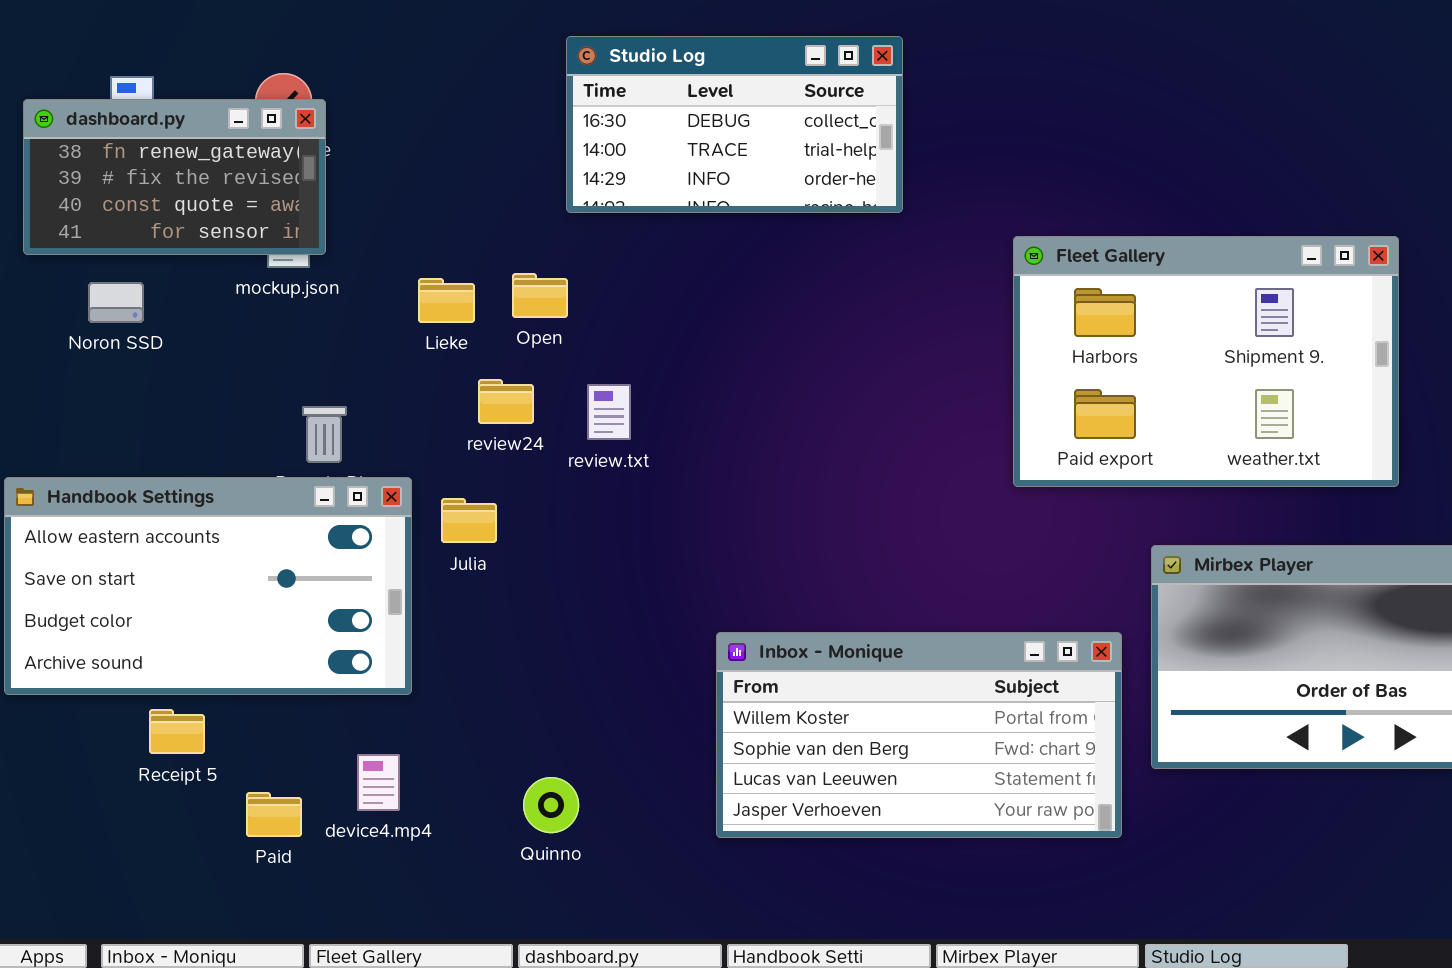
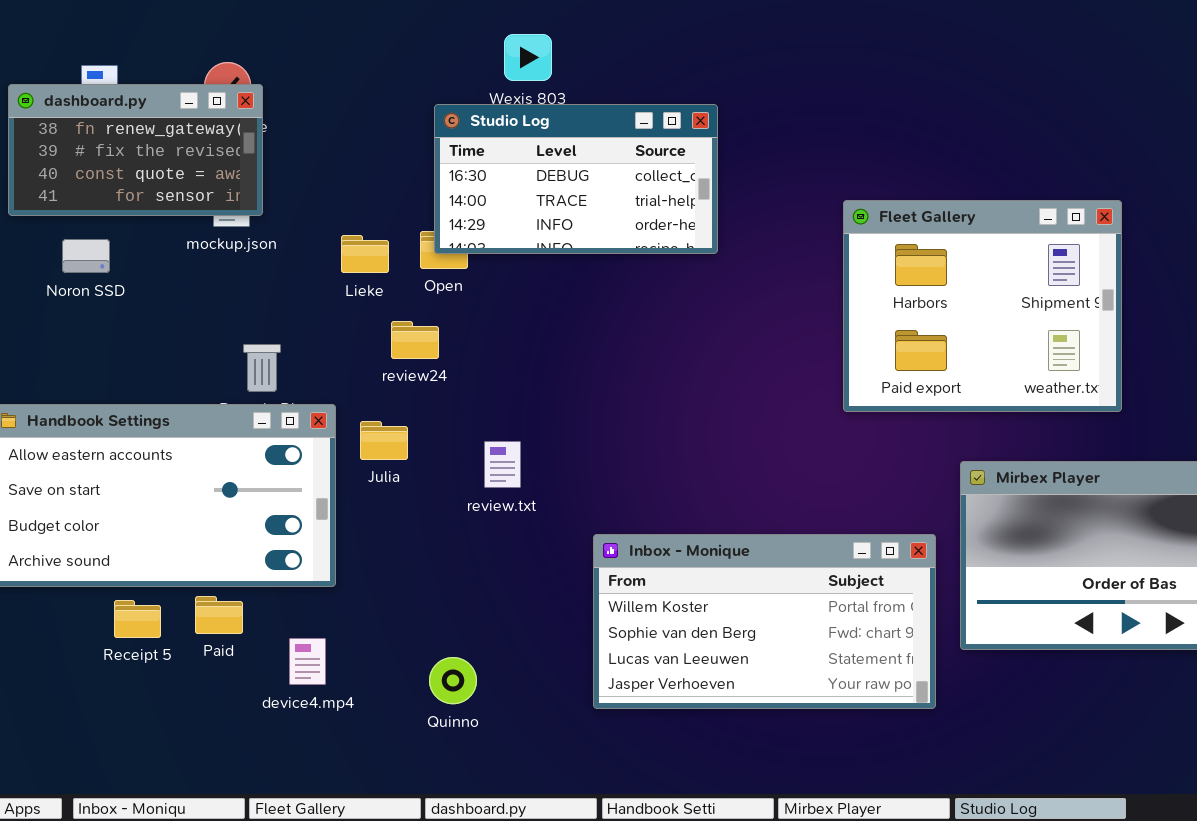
Studio Log: [566,36,903,213] -> [434,104,718,254], moved
Fleet Gallery: [1013,236,1399,487] -> [843,200,1122,412], resized
review.txt: [587,384,631,440] -> [484,441,521,488], moved
Paid: [246,792,302,837] -> [195,596,243,634], moved

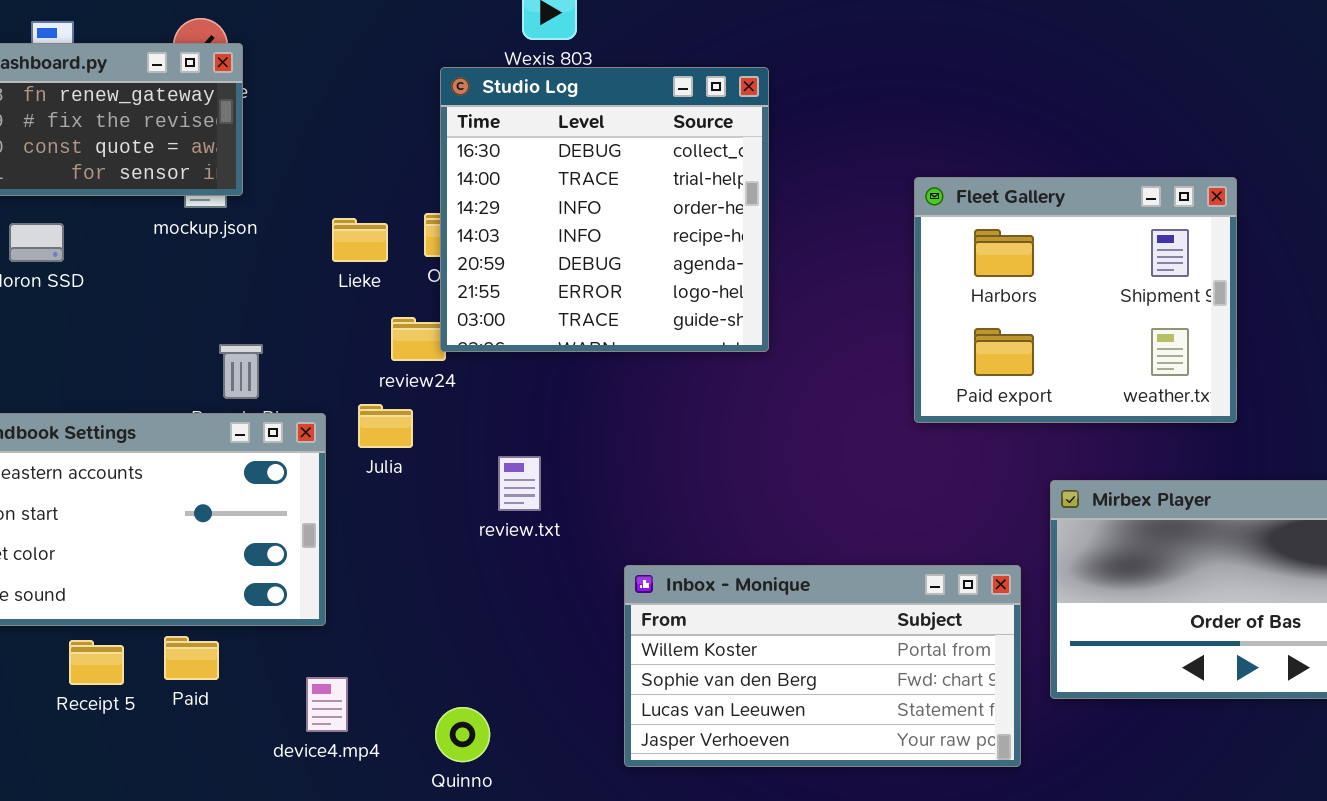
Studio Log: [434,104,718,254] -> [440,67,769,352], resized
Julia: [360,421,408,460] -> [358,404,413,448], moved
device4.mp4: [289,638,326,685] -> [306,677,348,732], moved

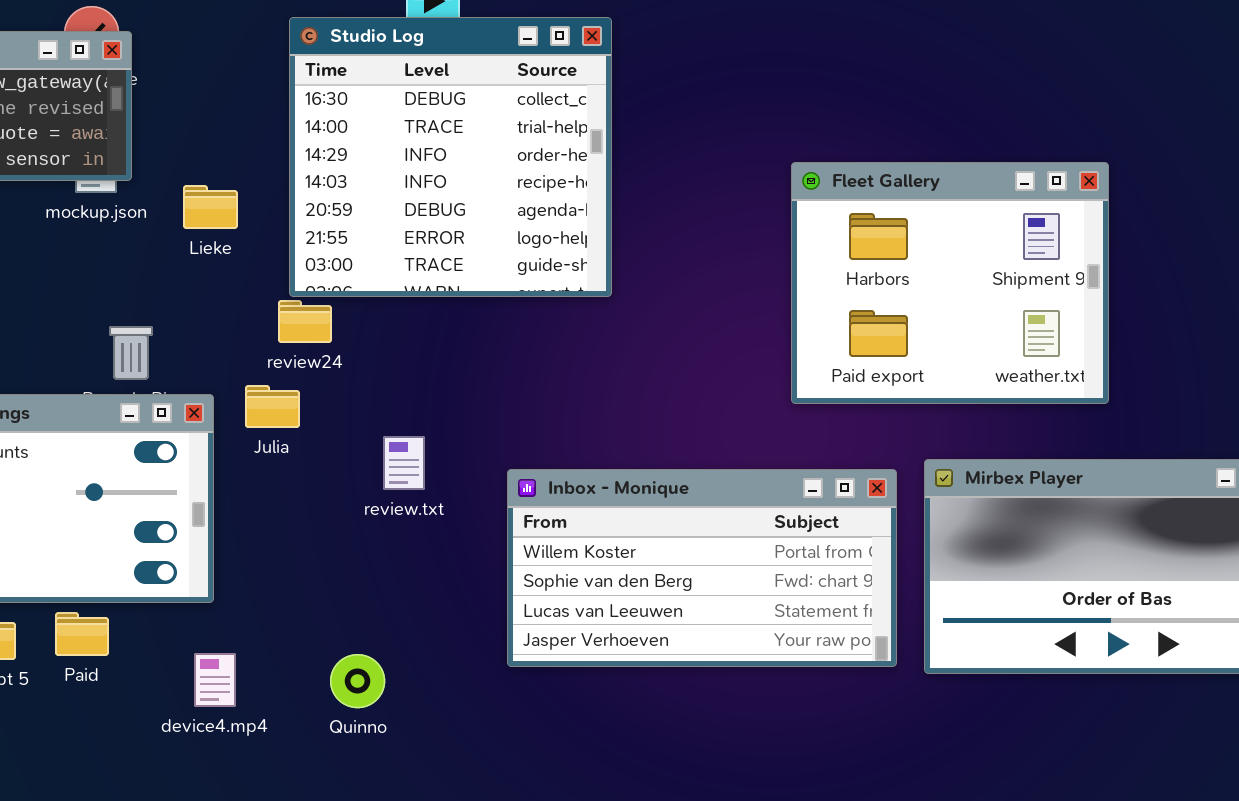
Studio Log: [440,67,769,352] -> [289,17,612,297], moved
Lieke: [332,218,388,262] -> [183,185,238,229], moved
Inbox - Monique: [624,565,1021,767] -> [507,469,897,667], moved
Quinno: [435,707,490,762] -> [330,654,385,708], moved

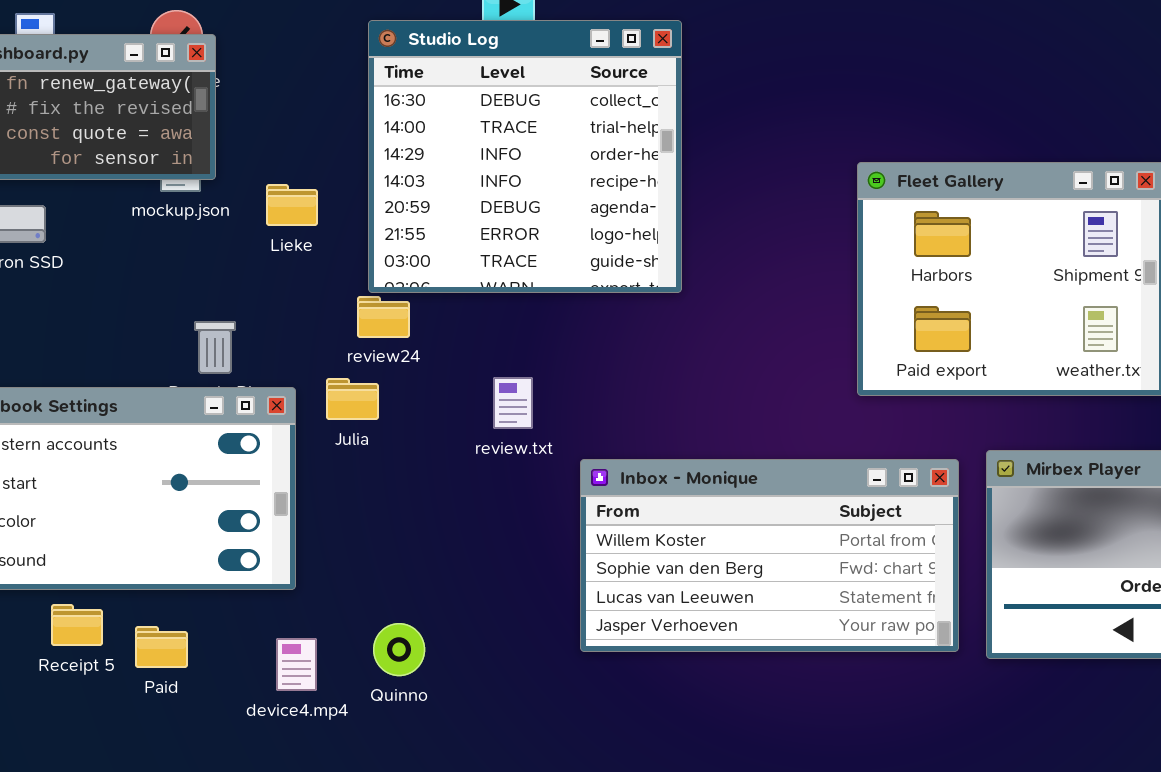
review.txt: [383,436,425,490] -> [493,377,533,429], moved
Paid: [55,612,109,656] -> [135,626,188,668], moved
Quinno: [330,654,385,708] -> [373,623,425,676], moved

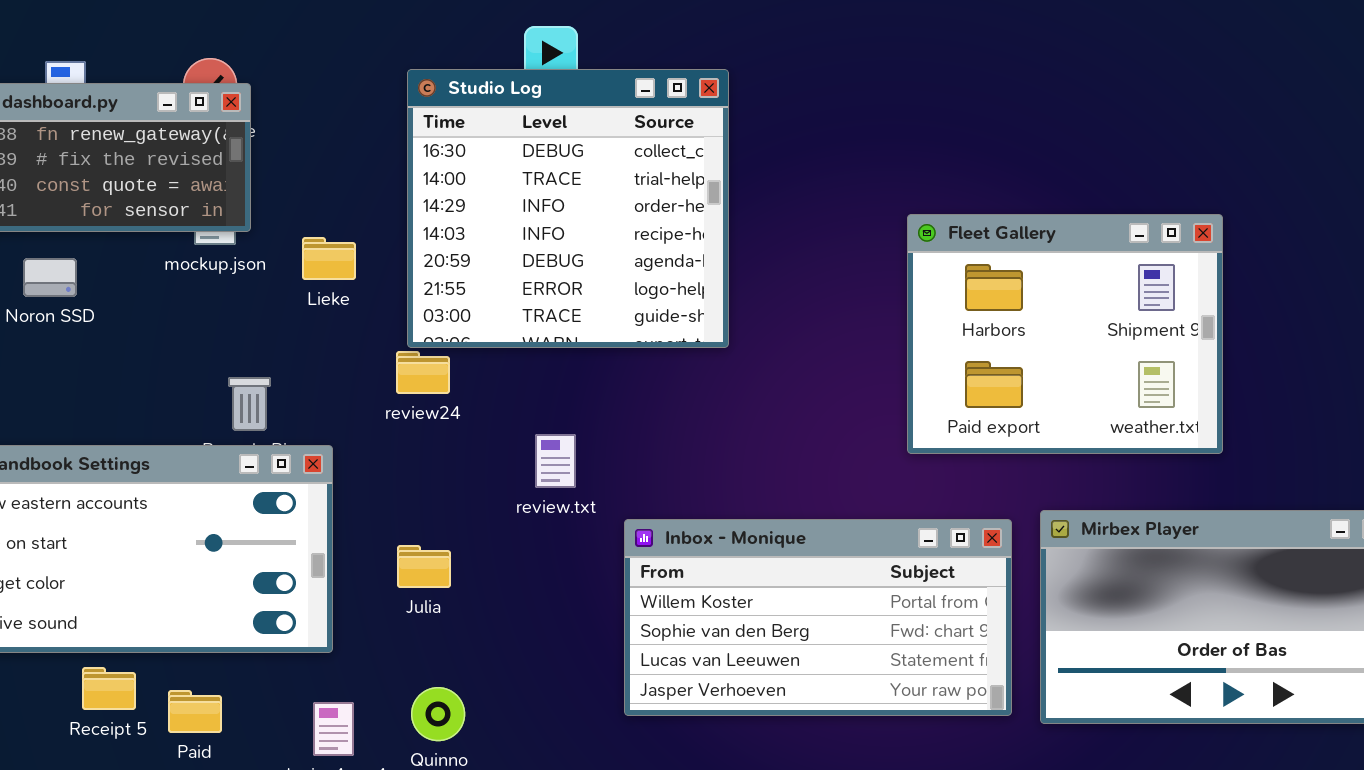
Julia: [326,378,379,420] -> [397,545,451,588], moved

